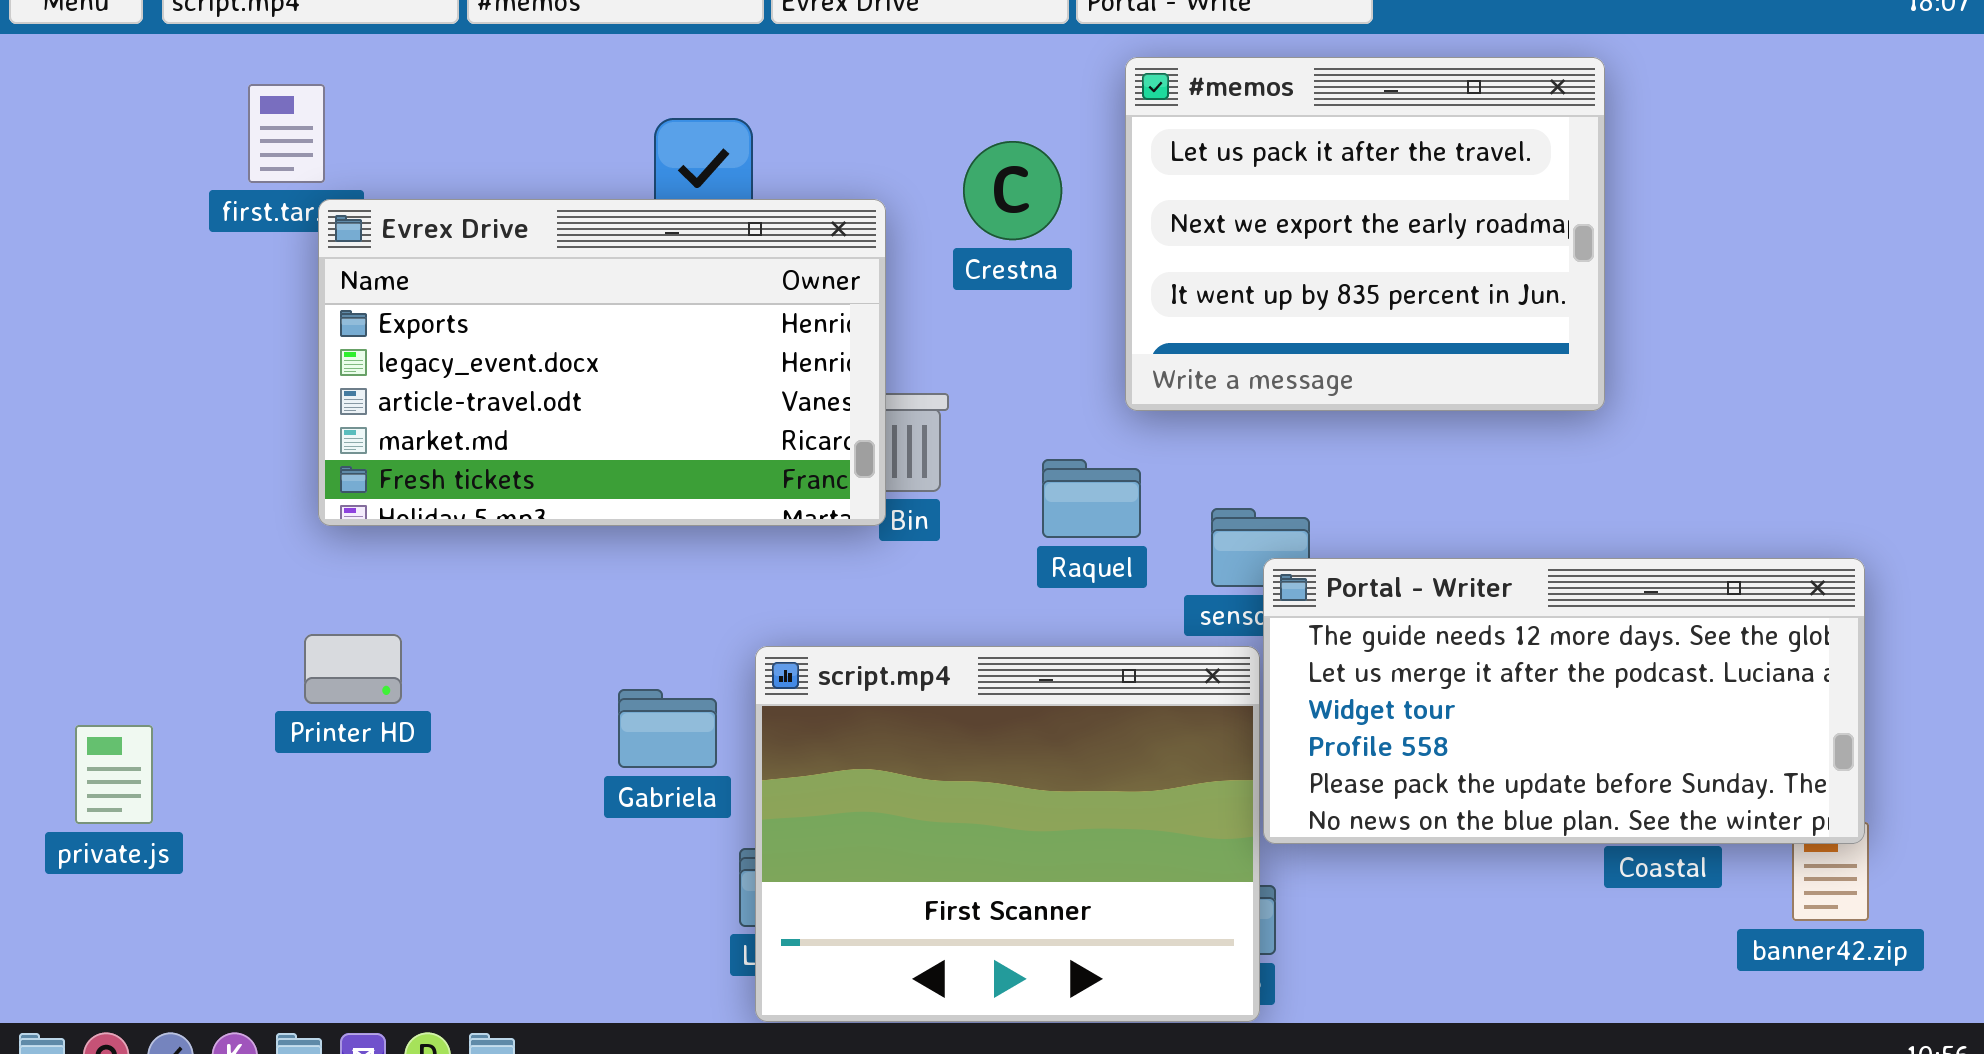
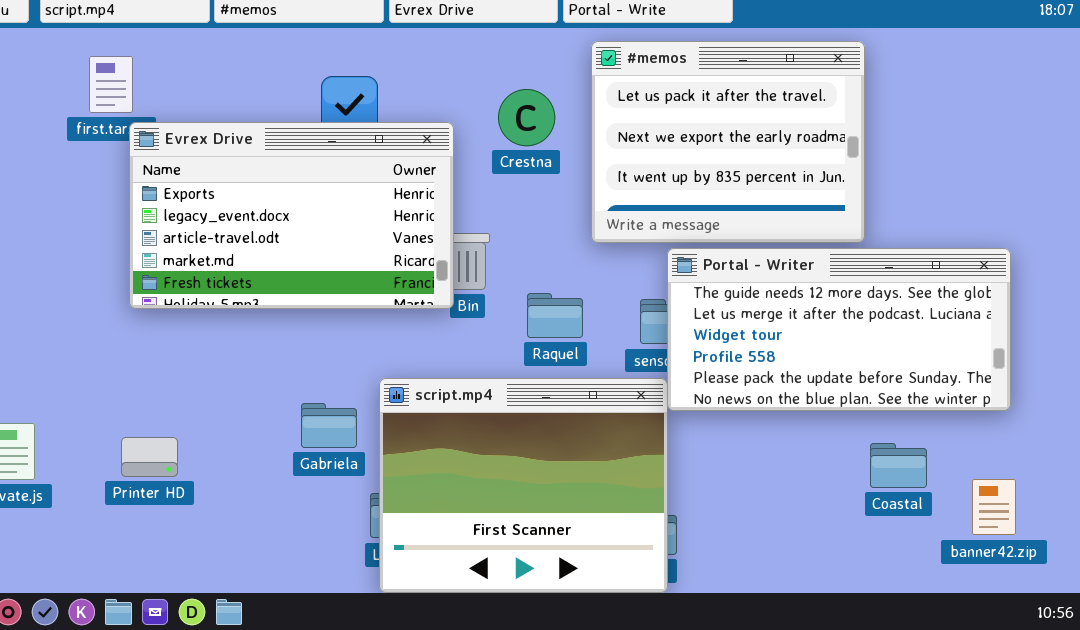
Raquel: [1042,459,1141,538] -> [527,293,583,338], moved
Portal - Writer: [1263,558,1865,844] -> [667,248,1011,411], moved
Printer HD: [304,634,402,704] -> [121,437,178,477], moved

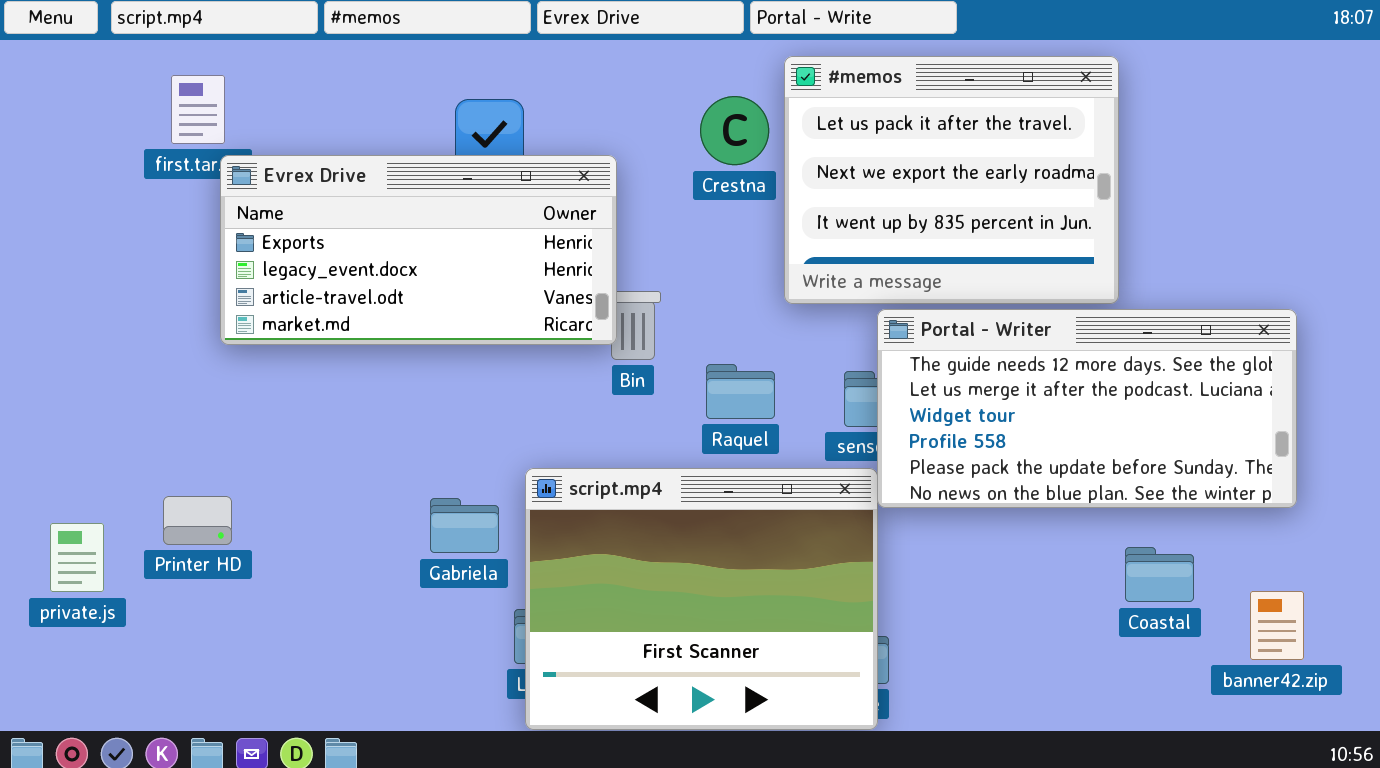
Crestna: [498,89,555,146] -> [700,96,769,165], moved
Evrex Drive: [129,122,454,309] -> [220,155,617,345], resized
Printer HD: [121,437,178,477] -> [163,496,232,545], moved

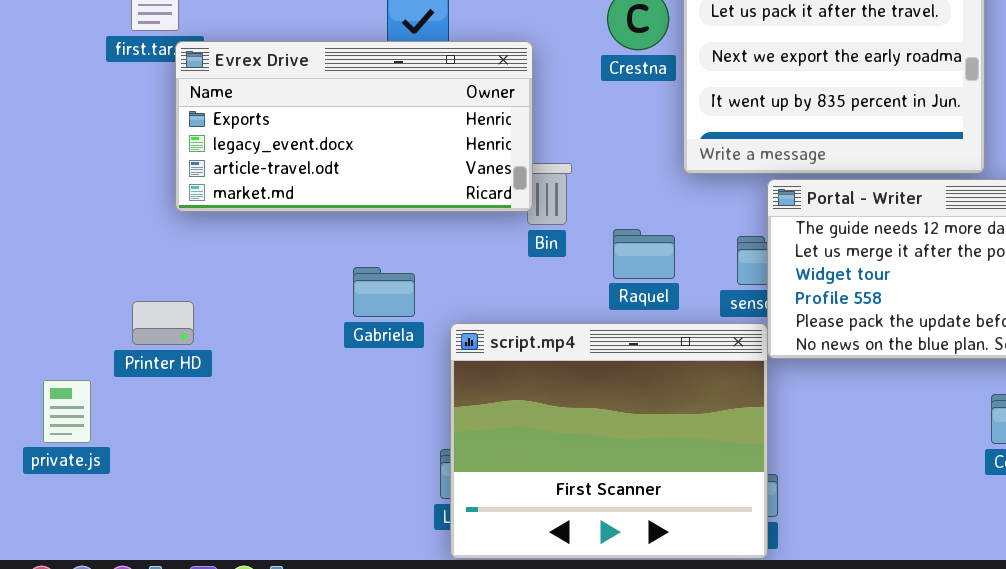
Printer HD: [163,496,232,545] -> [132,301,194,345], moved
Gabriela: [430,498,499,553] -> [353,267,415,317], moved
private.js: [50,523,104,592] -> [43,380,91,443], moved

